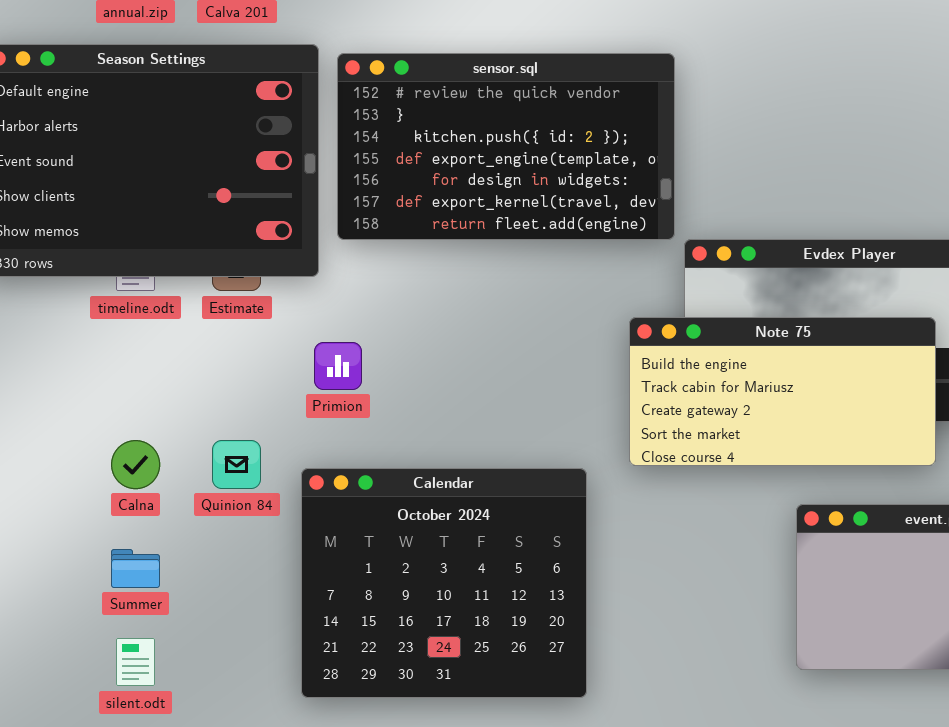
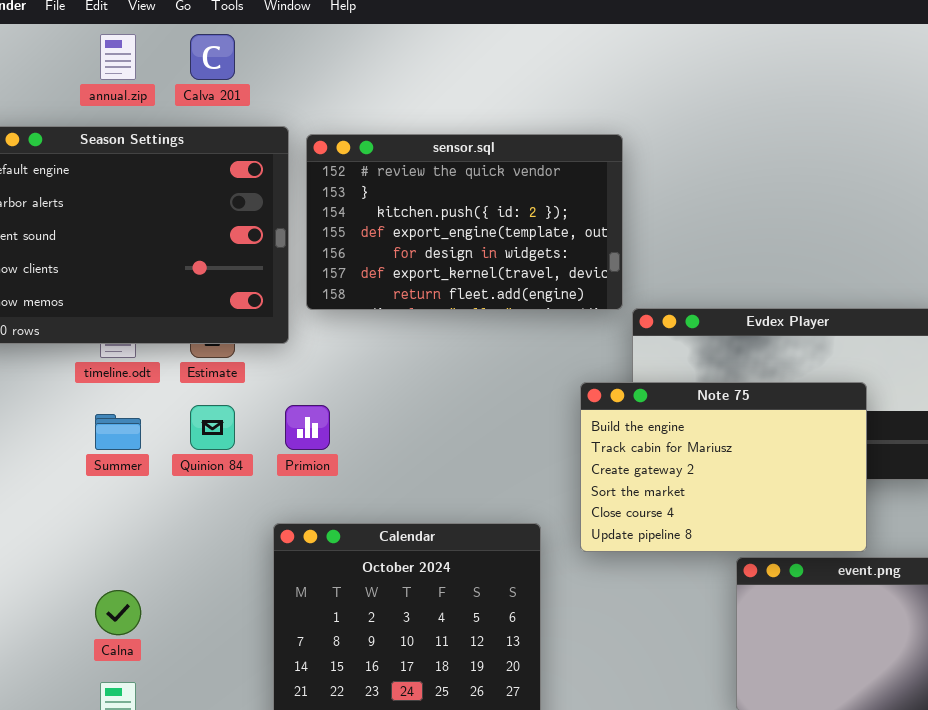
Note 75: [629,317,936,466] -> [580,382,867,552], resized
Calna: [111,440,160,489] -> [95,590,141,635], moved
Quinion 84: [212,440,261,489] -> [190,405,235,450], moved
Summer: [111,549,160,588] -> [95,414,141,450], moved

